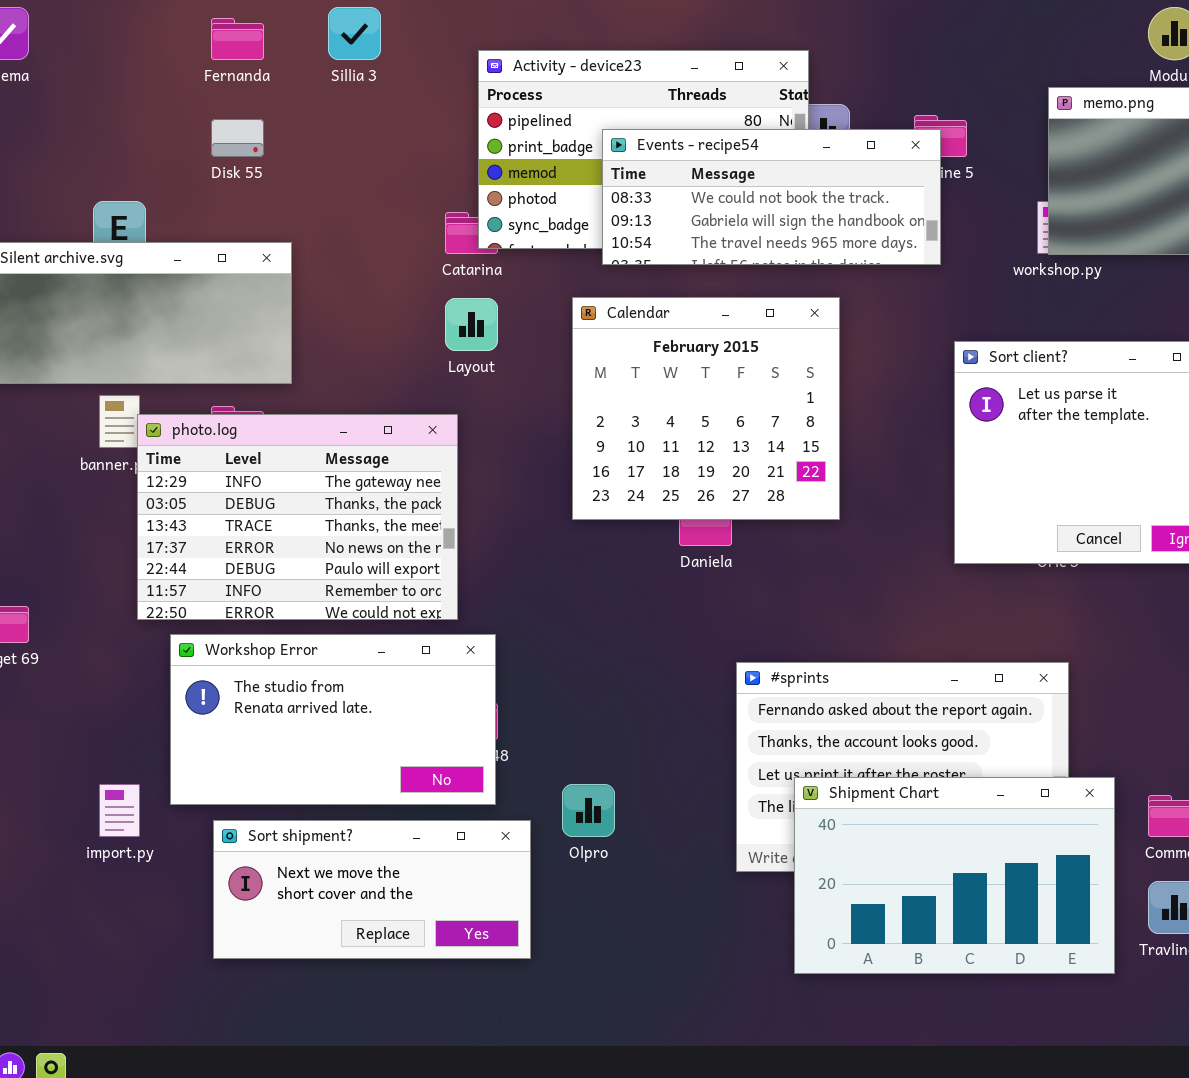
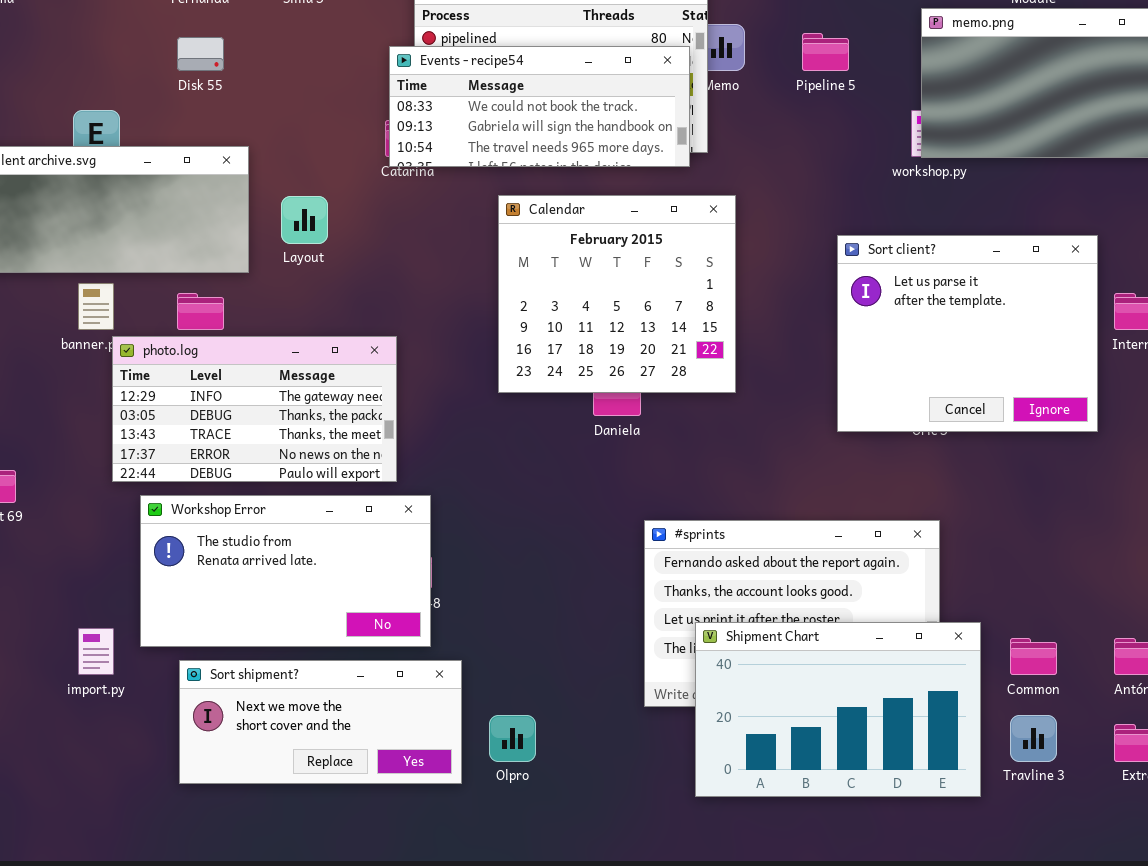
Events - recipe54: [602,129,941,265] -> [389,46,690,167], moved
Layout: [445,298,498,351] -> [281,196,328,244], moved
photo.log: [137,414,458,620] -> [112,336,397,482], resized
Olpro: [562,784,615,837] -> [489,715,536,762], moved

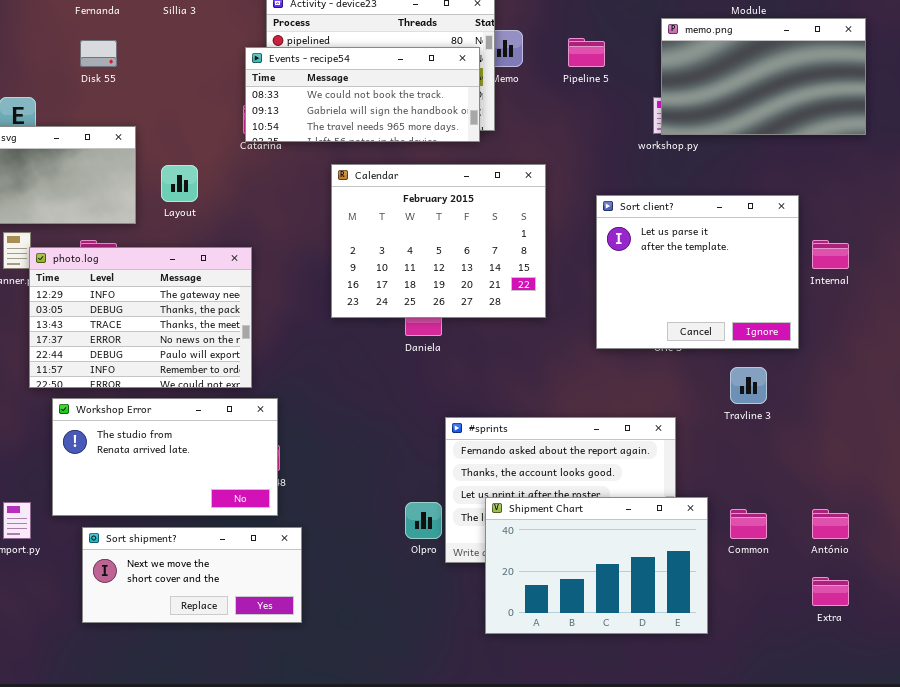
Calendar: [498,195,736,393] -> [331,164,546,318], resized
photo.log: [112,336,397,482] -> [29,247,252,388], resized
Olpro: [489,715,536,762] -> [405,502,442,539], moved
Travline 3: [1010,715,1057,762] -> [730,367,767,404], moved

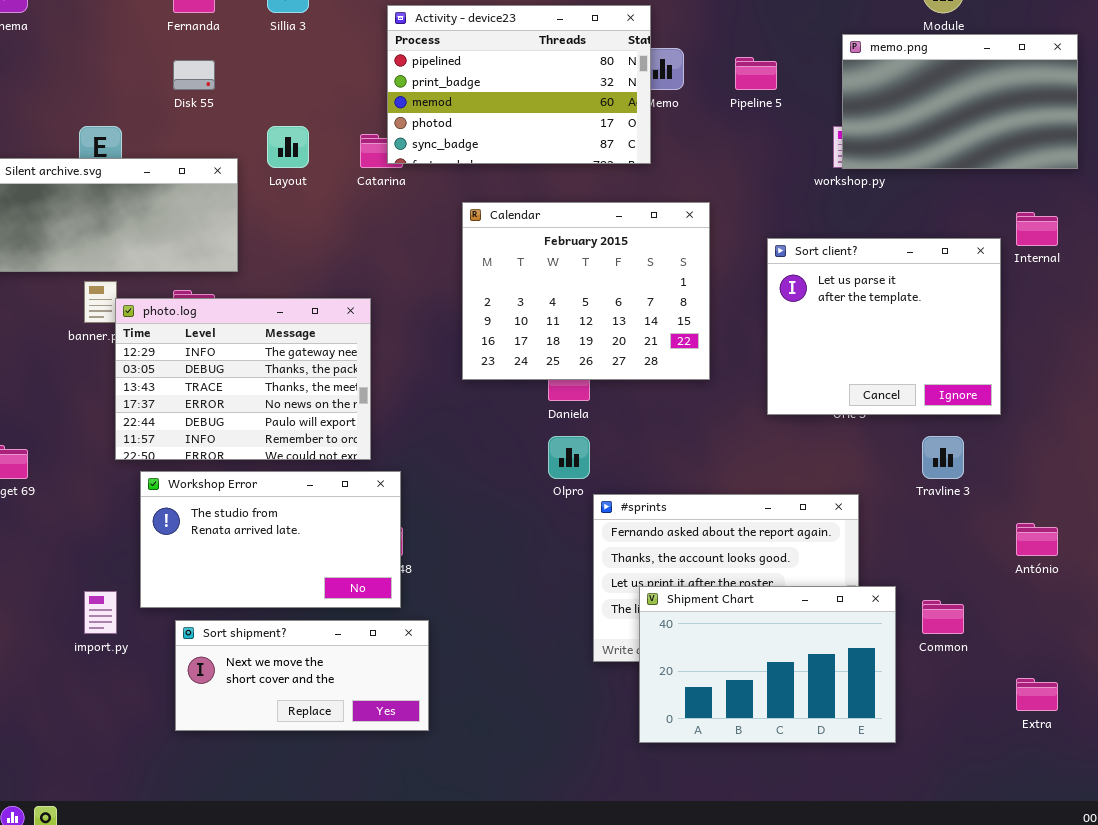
Events - recipe54: [245,47,480,142] -> none, closed
Layout: [161,165,198,202] -> [267,126,309,168], moved
Internal: [812,240,849,269] -> [1016,212,1058,246], moved
Olpro: [405,502,442,539] -> [548,436,590,479], moved
António: [812,509,849,539] -> [1016,523,1058,556], moved

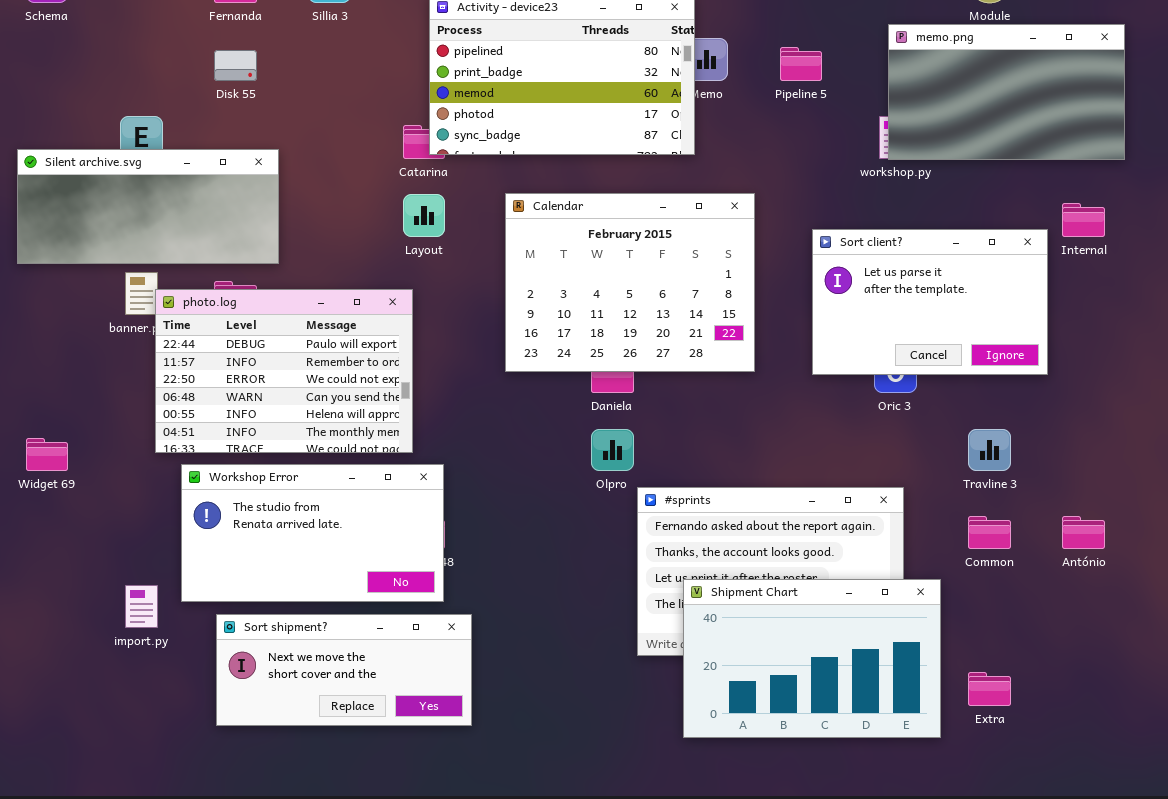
Layout: [267,126,309,168] -> [403,194,445,237], moved
Sort client?: [767,238,1001,415] -> [812,229,1048,375], resized
photo.log: [115,298,371,460] -> [155,289,413,453], scrolled down 4 rows
Common: [922,600,964,634] -> [968,516,1011,549], moved
Extra: [1016,678,1058,711] -> [968,672,1011,706], moved

